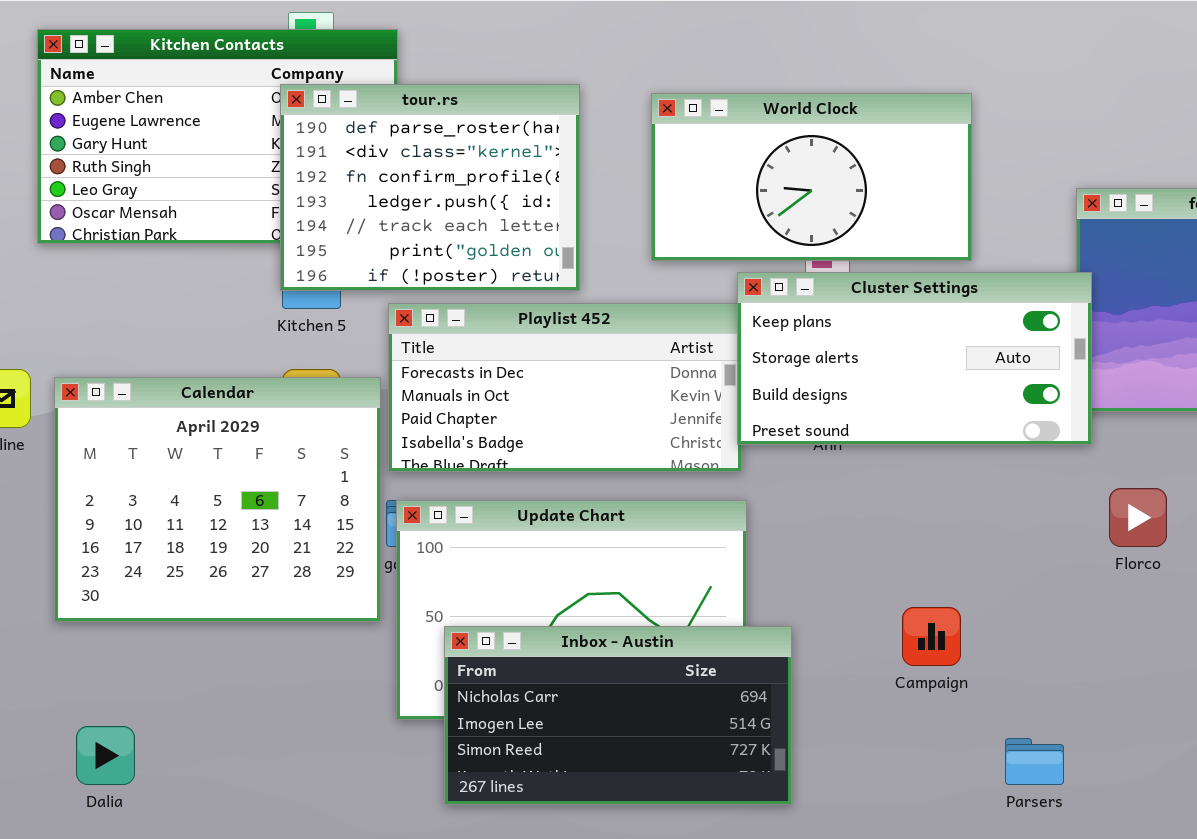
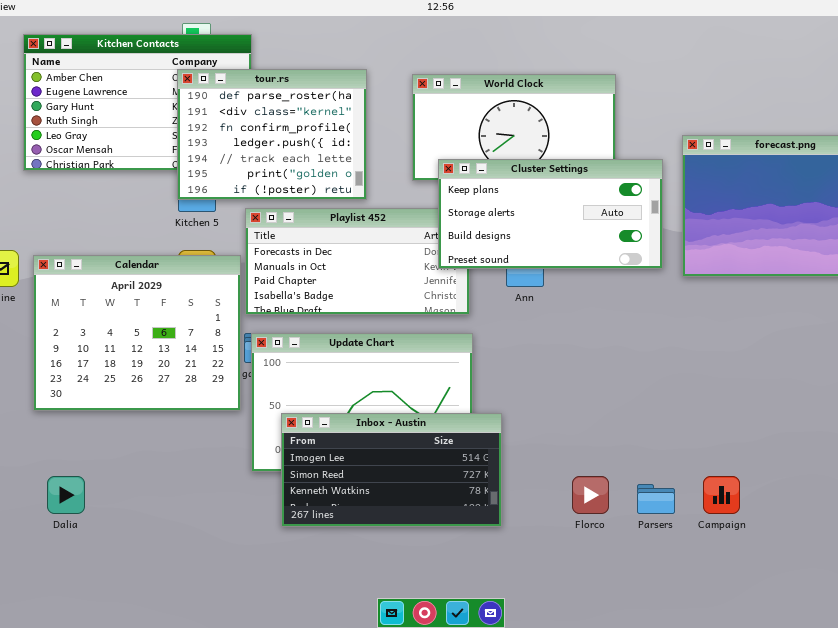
Cluster Settings: [737,272,1092,445] -> [438,159,663,269], moved
Florco: [1109,488,1167,547] -> [572,476,609,514], moved
Campaign: [902,607,961,666] -> [703,476,740,514], moved
Inbox - Austin: [444,626,792,805] -> [281,413,502,527], scrolled down 1 row

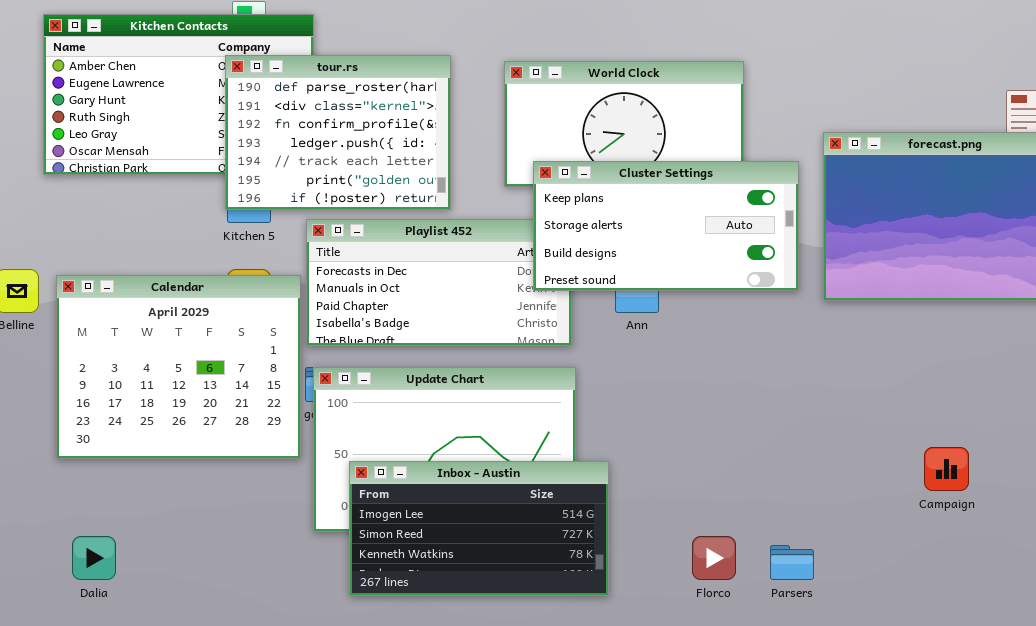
Campaign: [703,476,740,514] -> [924,447,969,491], moved

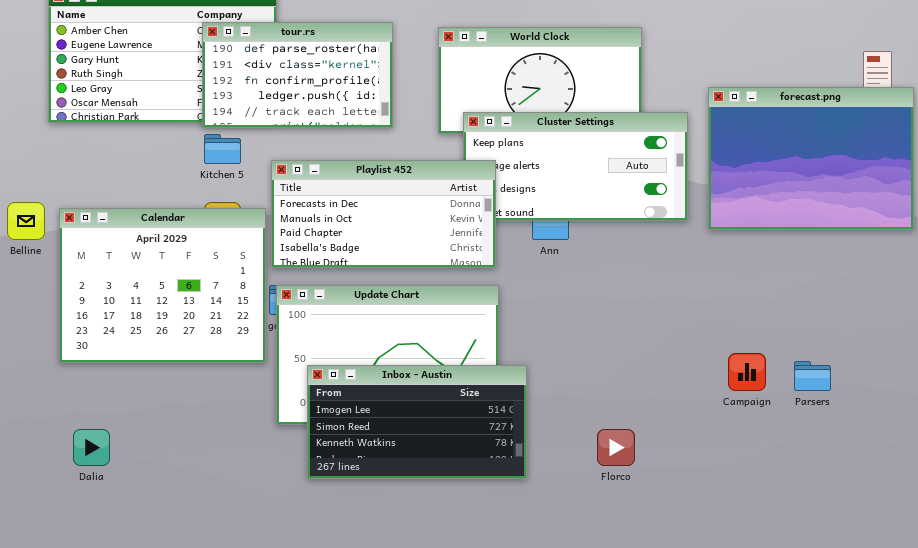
tour.rs: [225,55,451,210] -> [202,22,393,128], resized
Playlist 452: [306,219,572,346] -> [271,160,496,268], raised
Campaign: [924,447,969,491] -> [728,353,766,391], moved
Parsers: [770,545,814,580] -> [794,361,831,391], moved

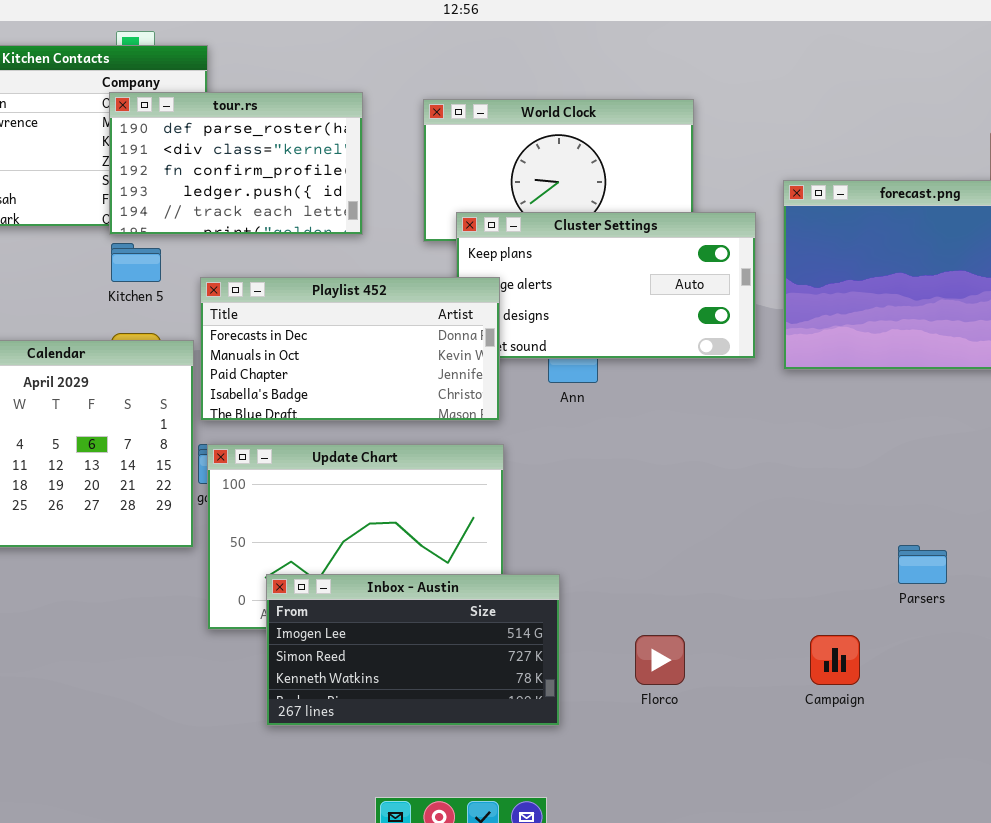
Campaign: [728,353,766,391] -> [810,635,860,685], moved
Inbox - Austin: [307,365,527,479] -> [266,574,560,726], moved

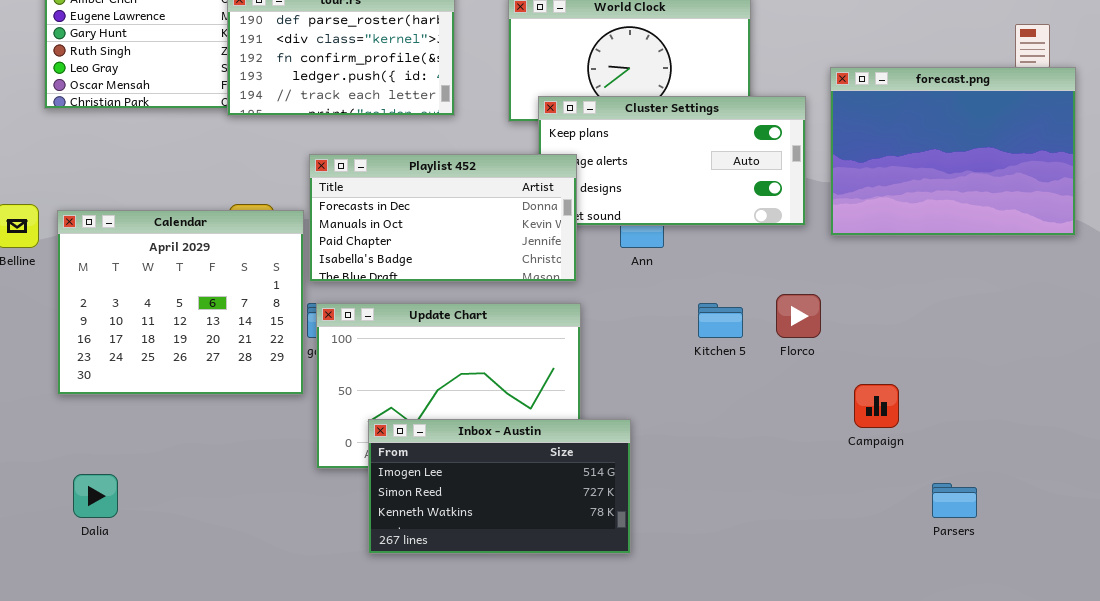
Kitchen 5: [111,243,161,282] -> [698,303,743,338], moved
Parsers: [898,545,947,584] -> [932,483,977,518], moved
Florco: [635,635,685,685] -> [776,294,821,338], moved
Campaign: [810,635,860,685] -> [854,384,899,428], moved

